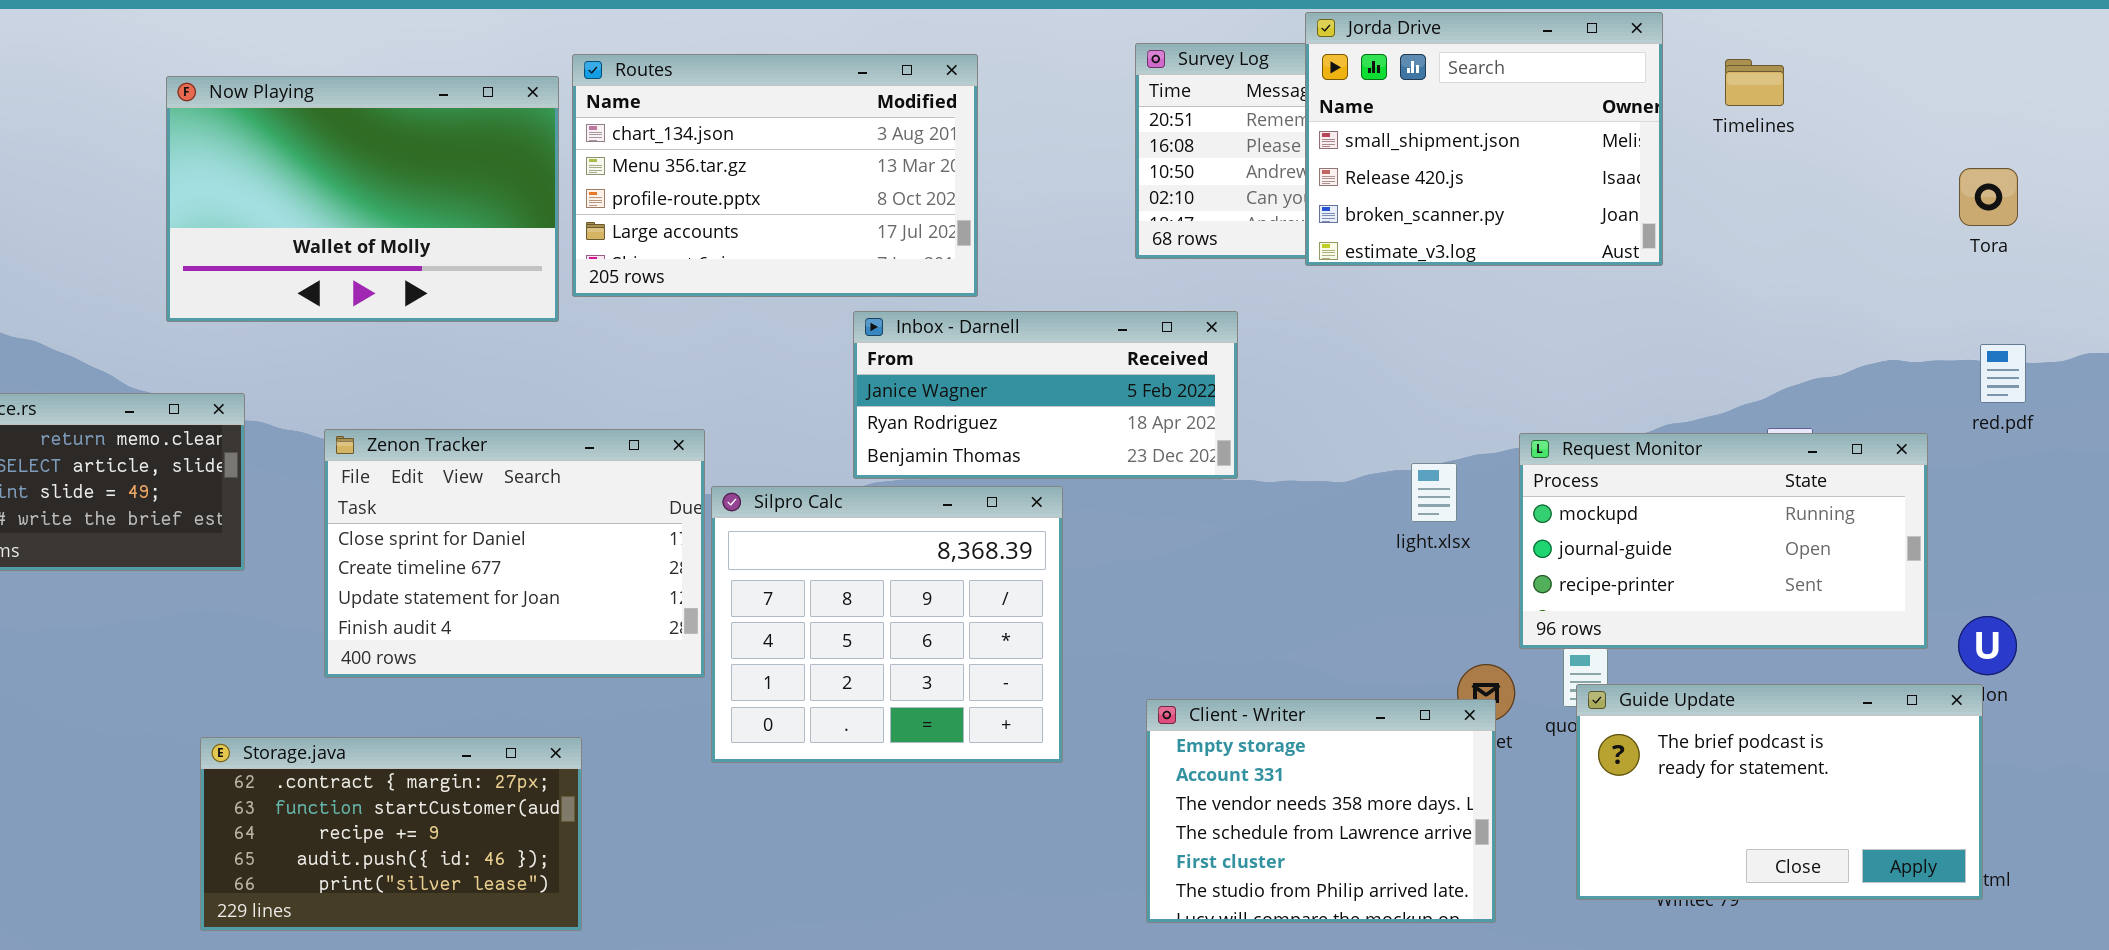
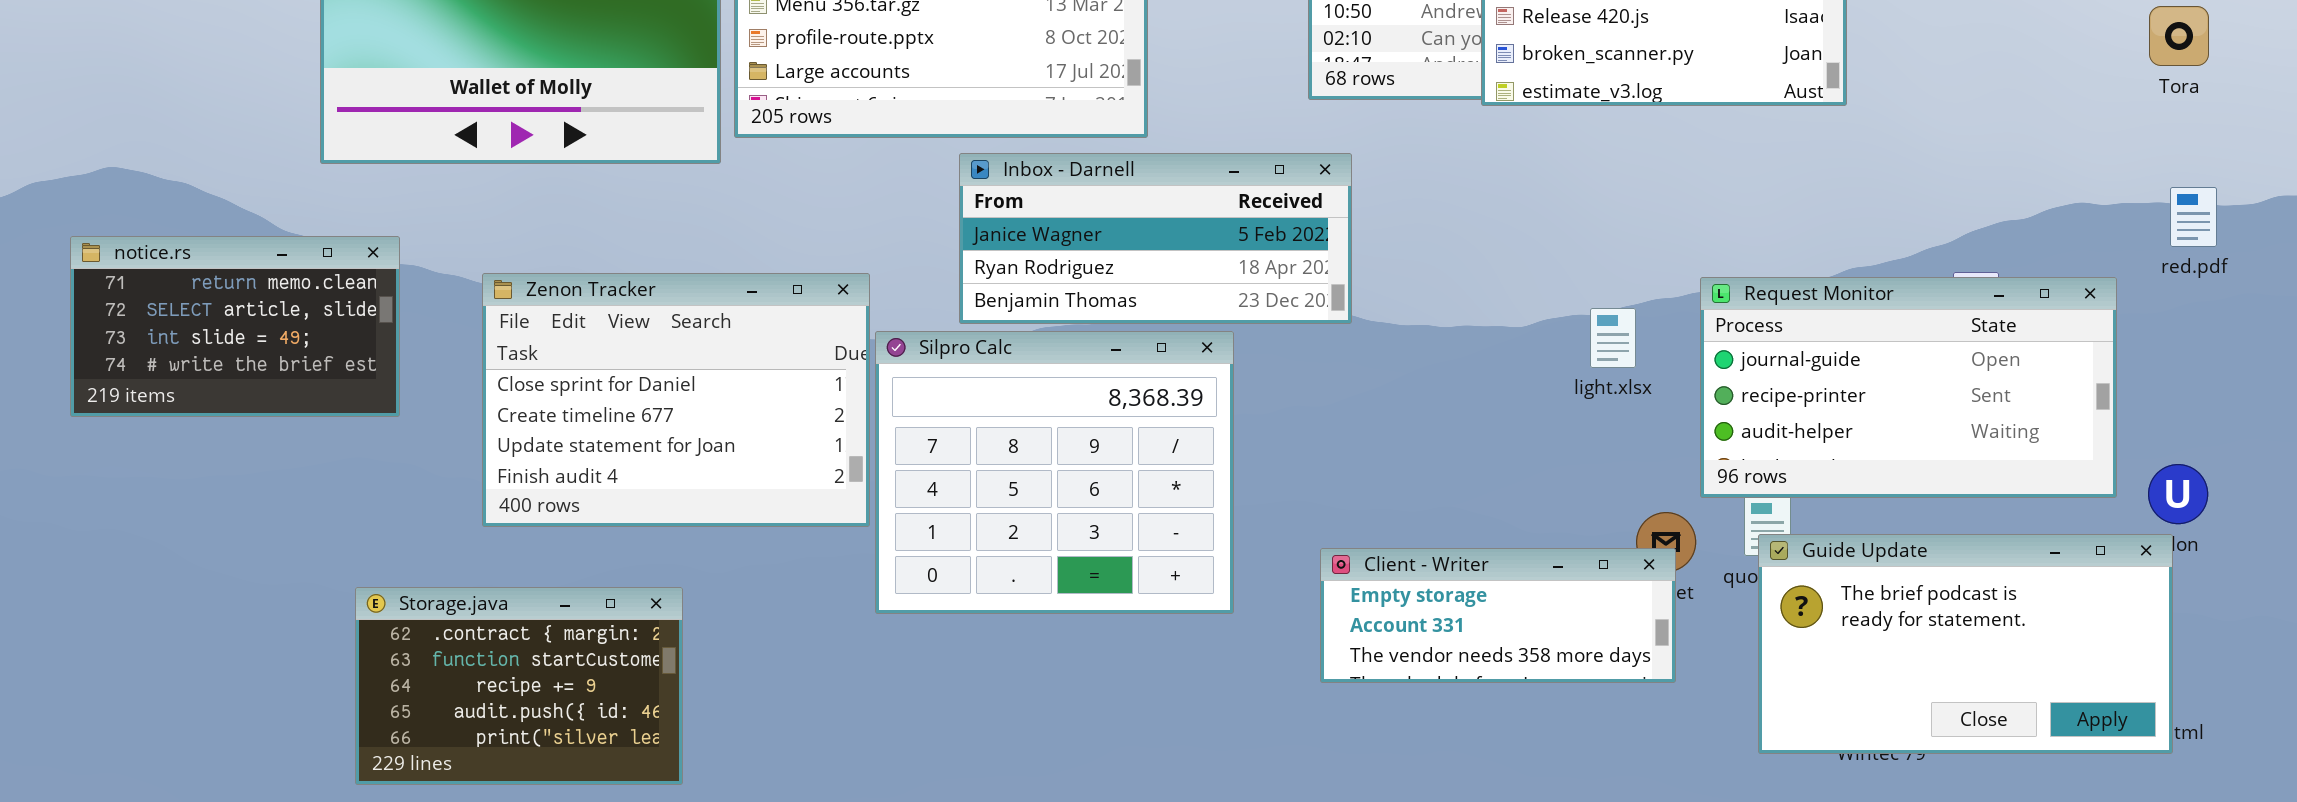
Inbox - Darnell: [853,311,1238,479] -> [959,153,1352,324], moved
Request Monitor: [1519,433,1928,649] -> [1700,277,2117,498], scrolled down 1 row
Client - Writer: [1146,699,1496,923] -> [1320,548,1676,683], resized
Storage.java: [200,737,582,931] -> [355,587,683,785], resized

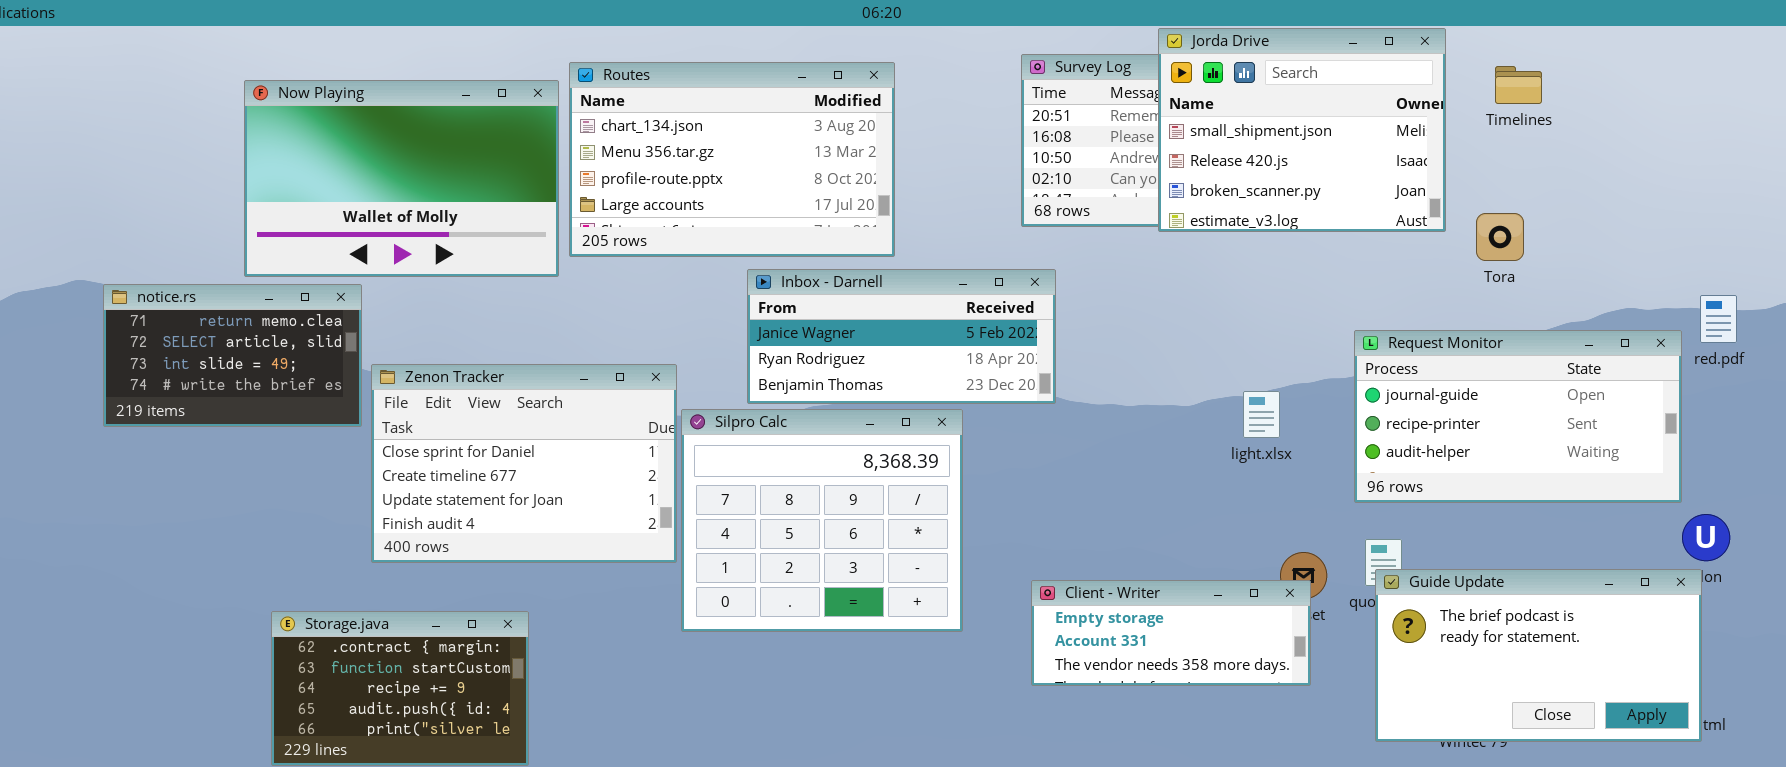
Tora: [2149,6,2209,66] -> [1476,213,1524,261], moved
notice.rs: [70,236,400,417] -> [103,284,362,427], moved
Request Monitor: [1700,277,2117,498] -> [1354,330,1682,503], moved

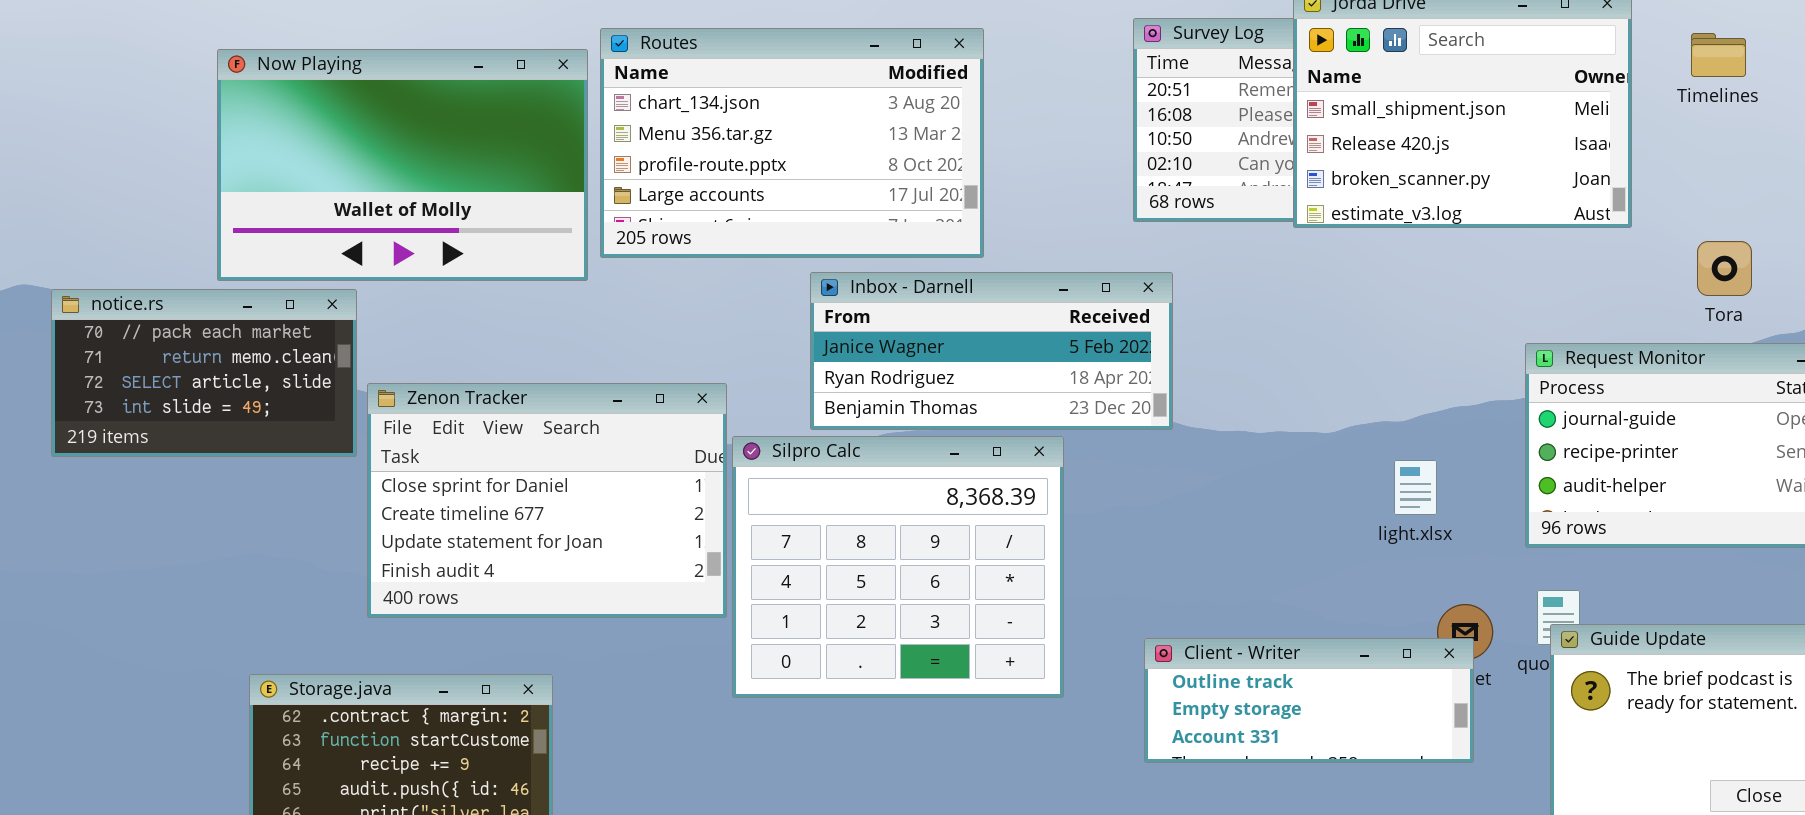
Tora: [1476,213,1524,261] -> [1697,241,1752,296], moved
notice.rs: [103,284,362,427] -> [51,289,357,457], scrolled up 1 row
light.xlsx: [1243,391,1280,438] -> [1394,460,1437,515], moved
Client - Writer: [1031,580,1311,686] -> [1144,638,1474,763], scrolled up 1 row

